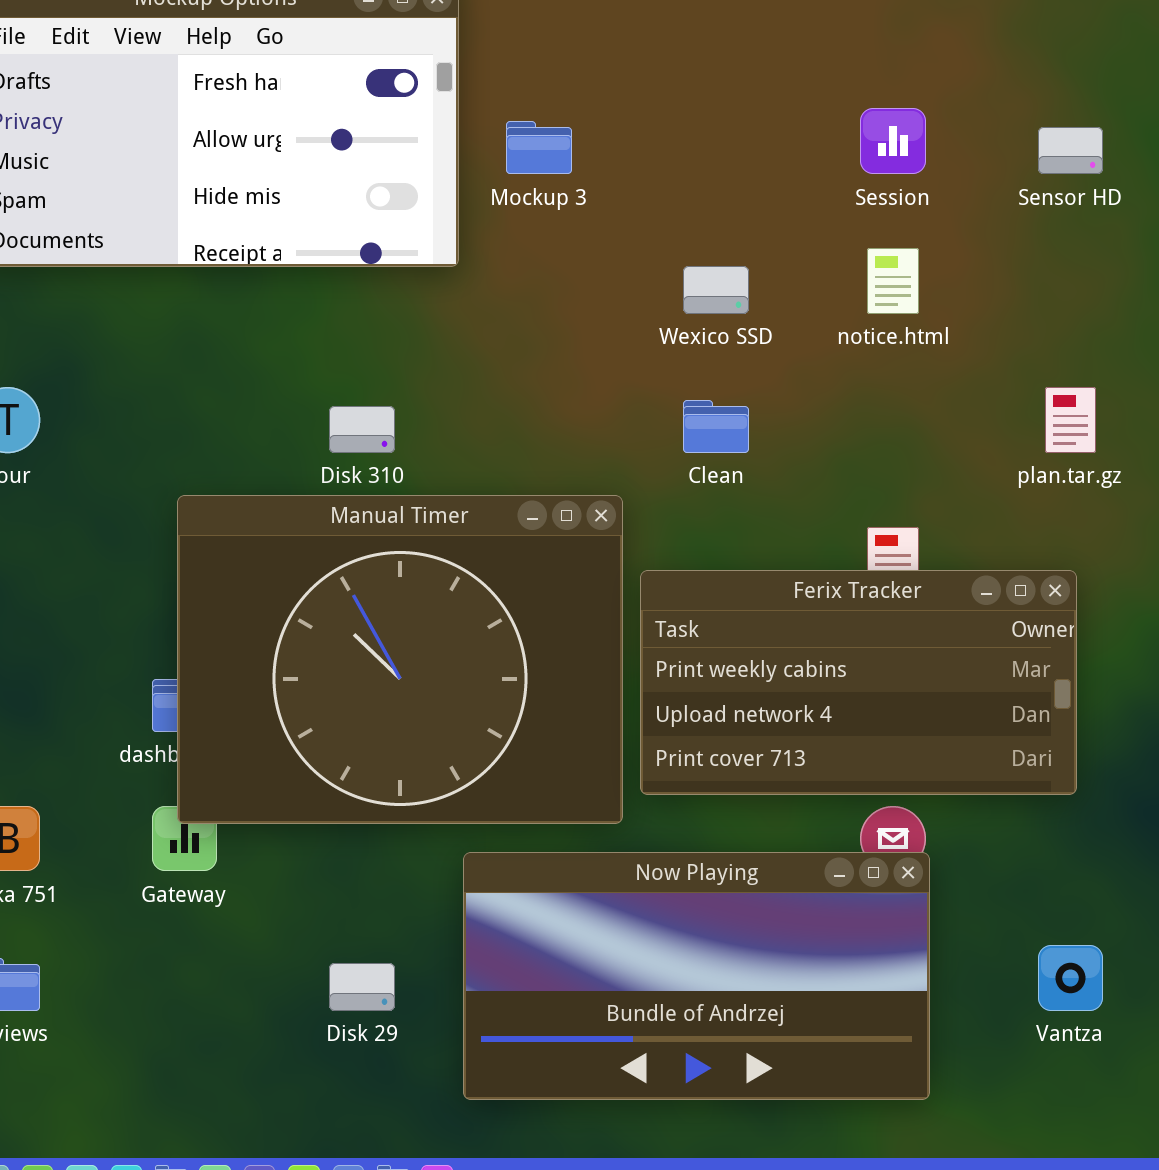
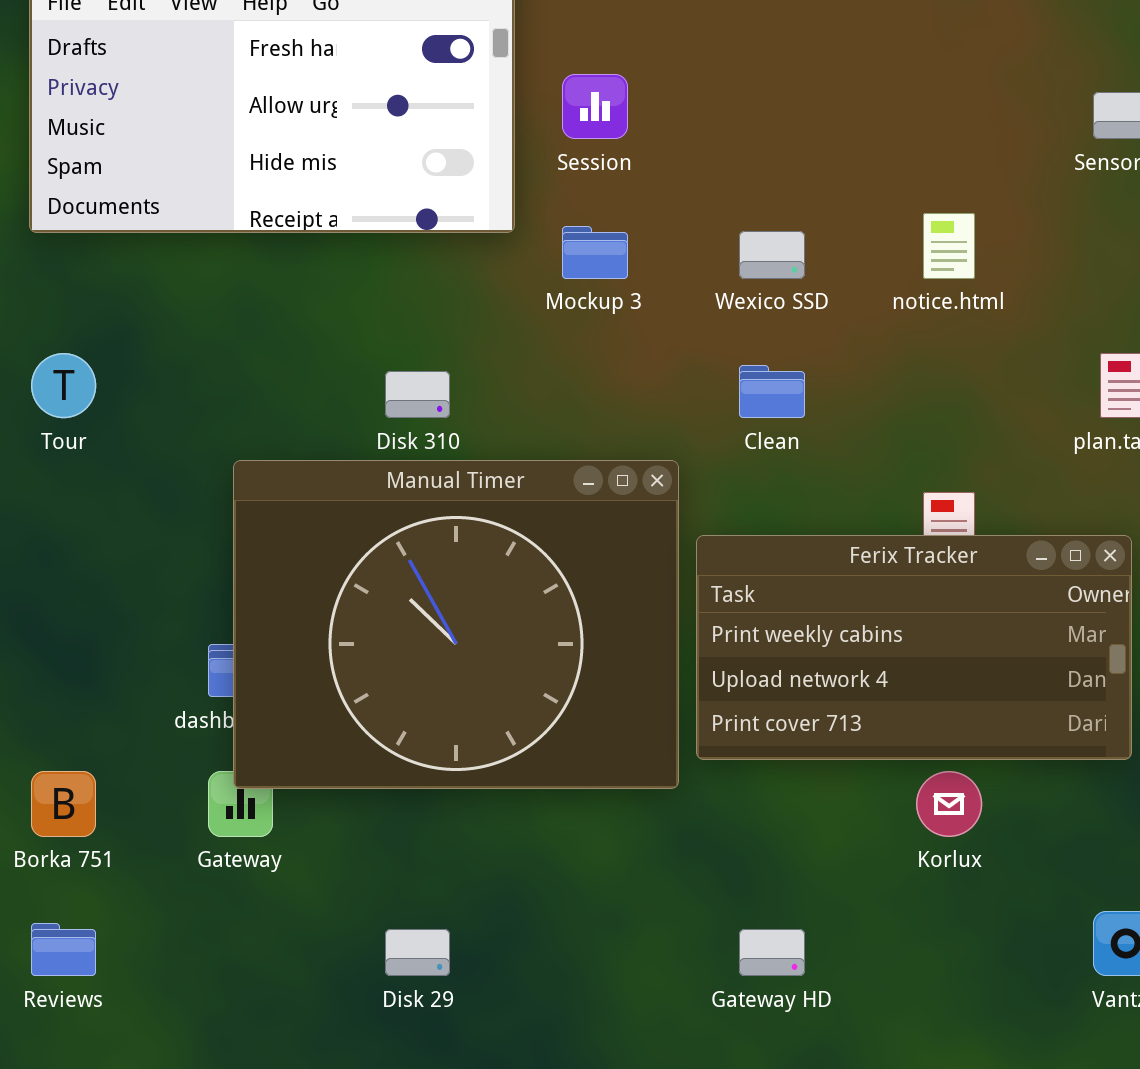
Session: [860,108,926,174] -> [562,74,628,139], moved
Mockup 3: [506,121,572,174] -> [562,226,628,279], moved
Now Playing: [463,852,930,1100] -> none, closed

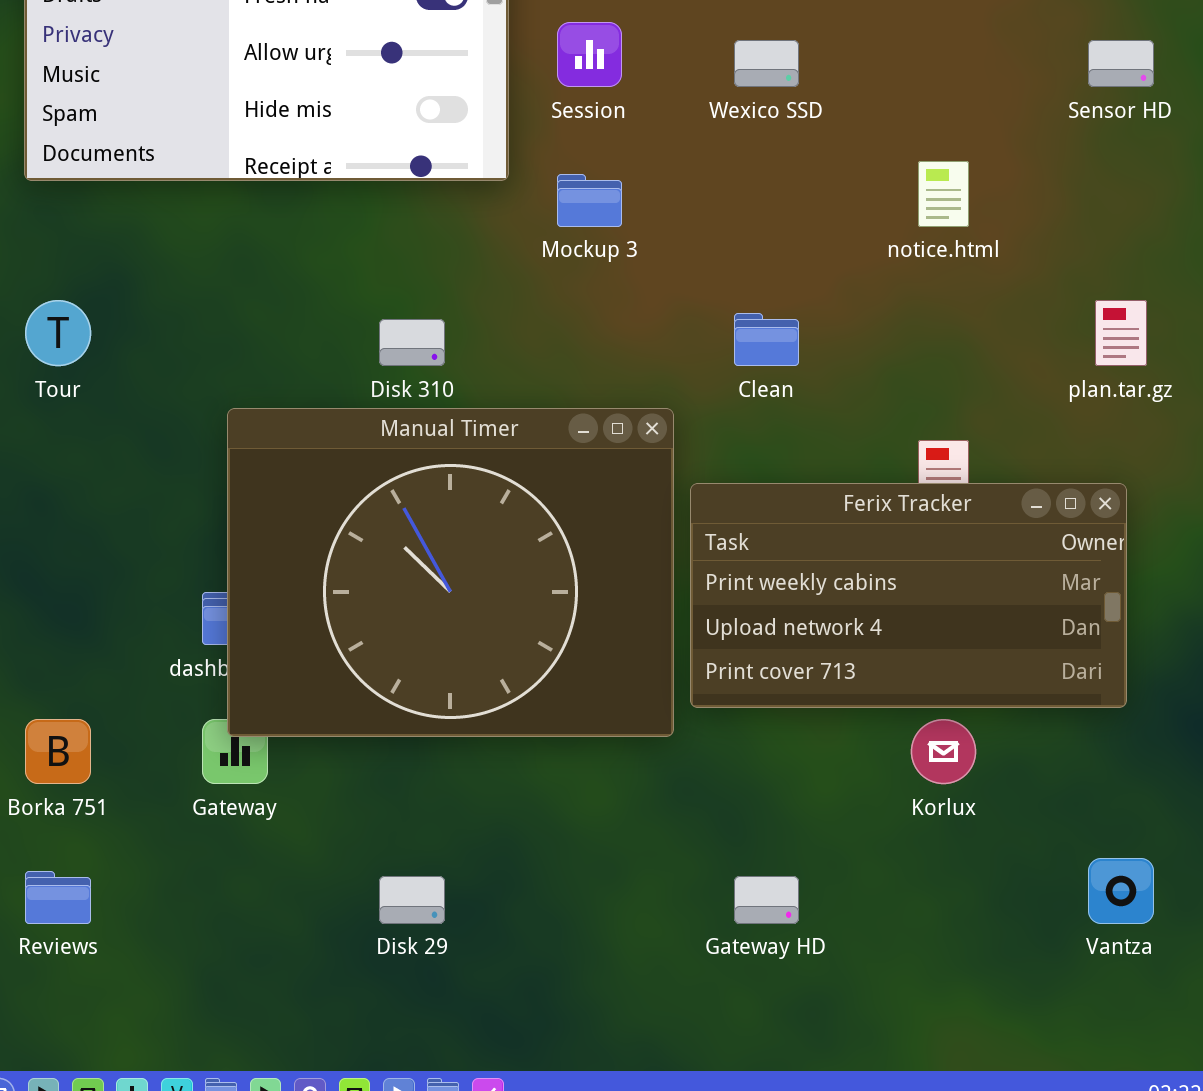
Wexico SSD: [739,231,805,279] -> [734,40,799,87], moved

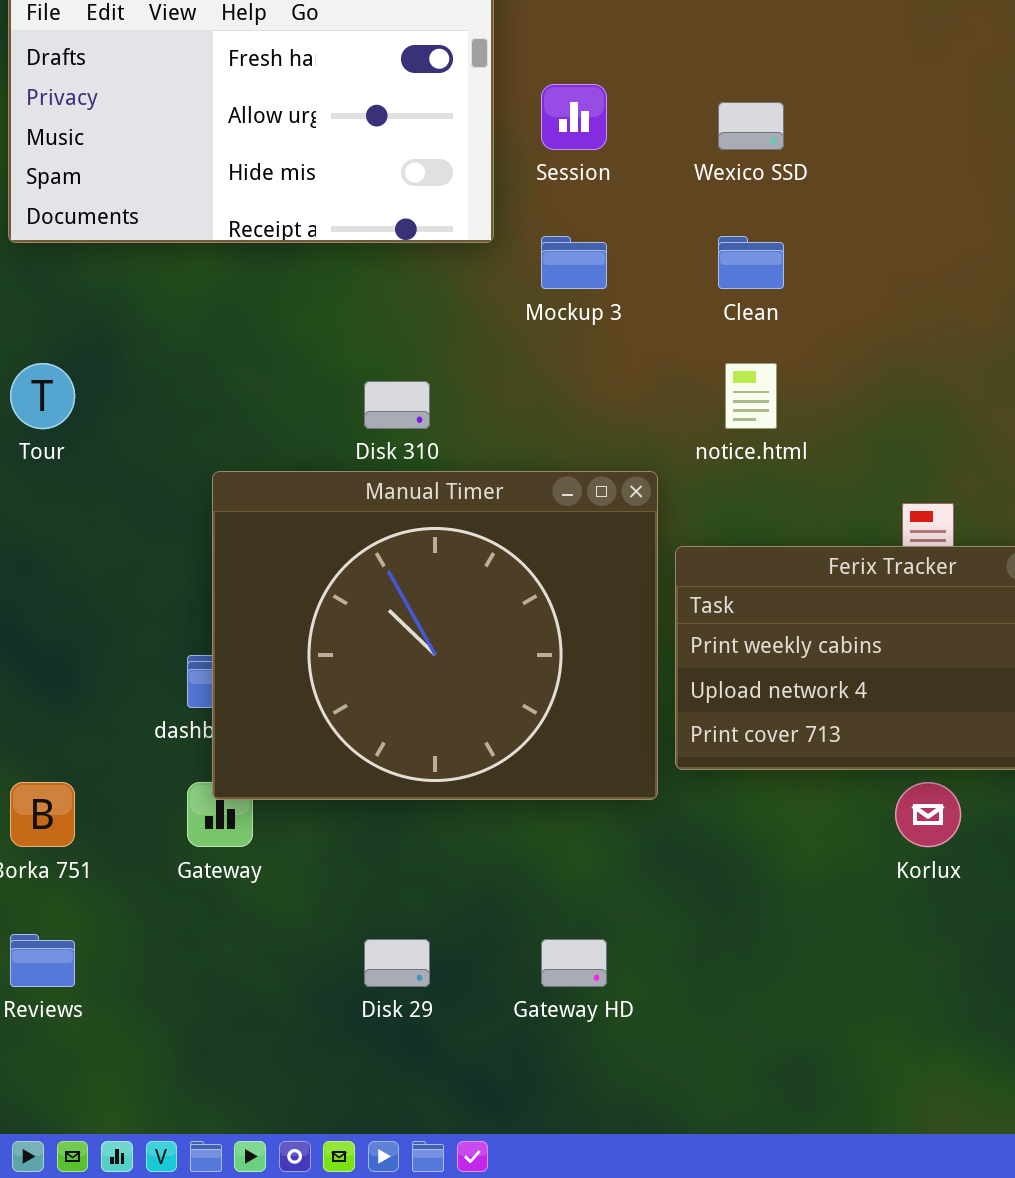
notice.html: [918,161,969,227] -> [725,363,777,429], moved
Clean: [734,313,799,366] -> [718,236,784,289], moved
Gateway HD: [734,876,799,924] -> [541,939,607,987], moved

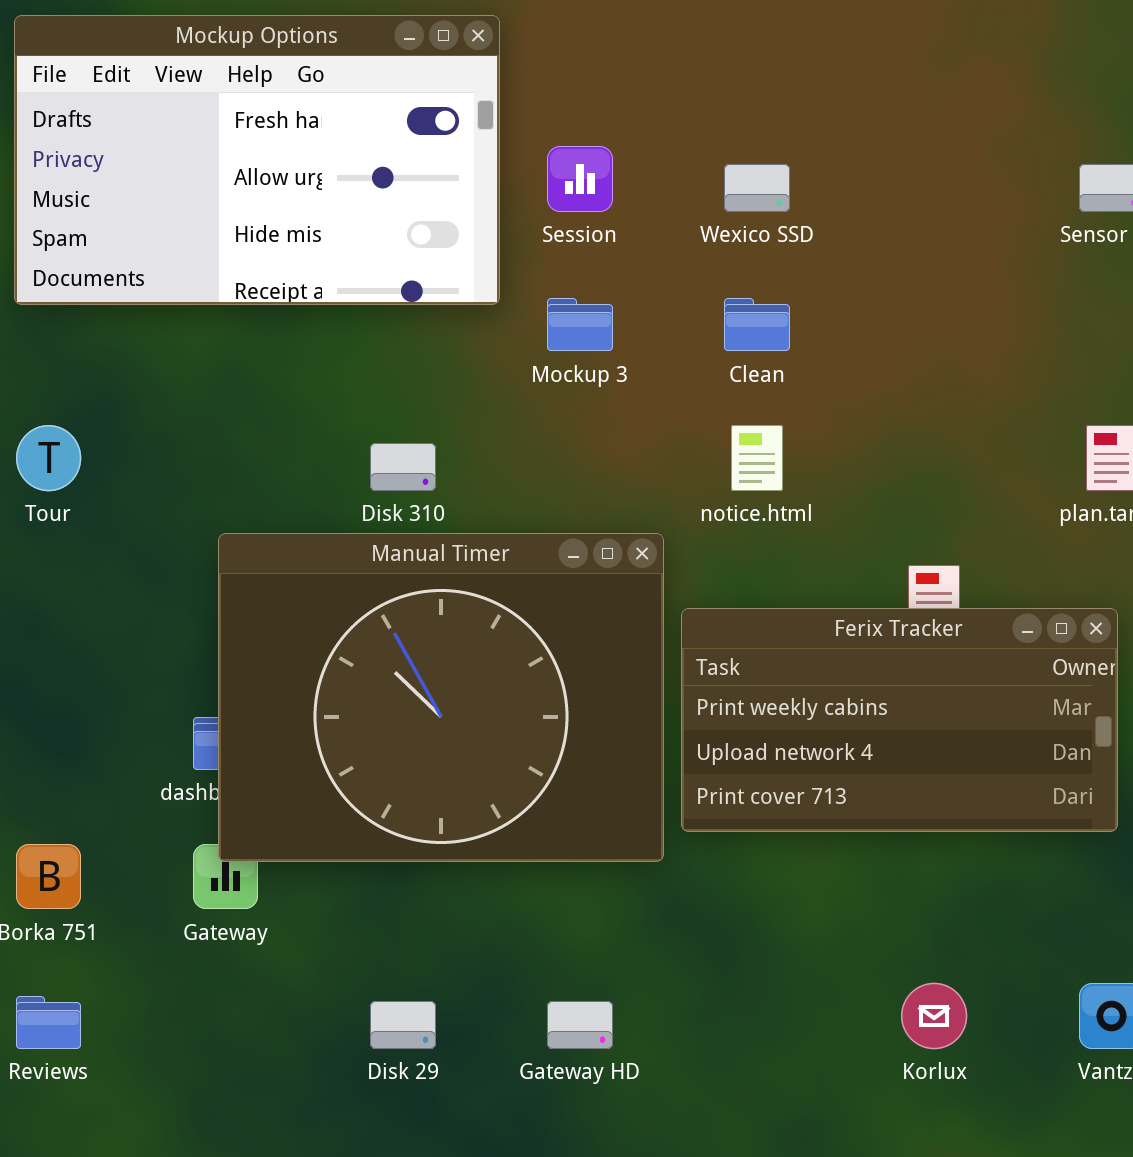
Korlux: [895,782,961,847] -> [901,983,967,1049], moved

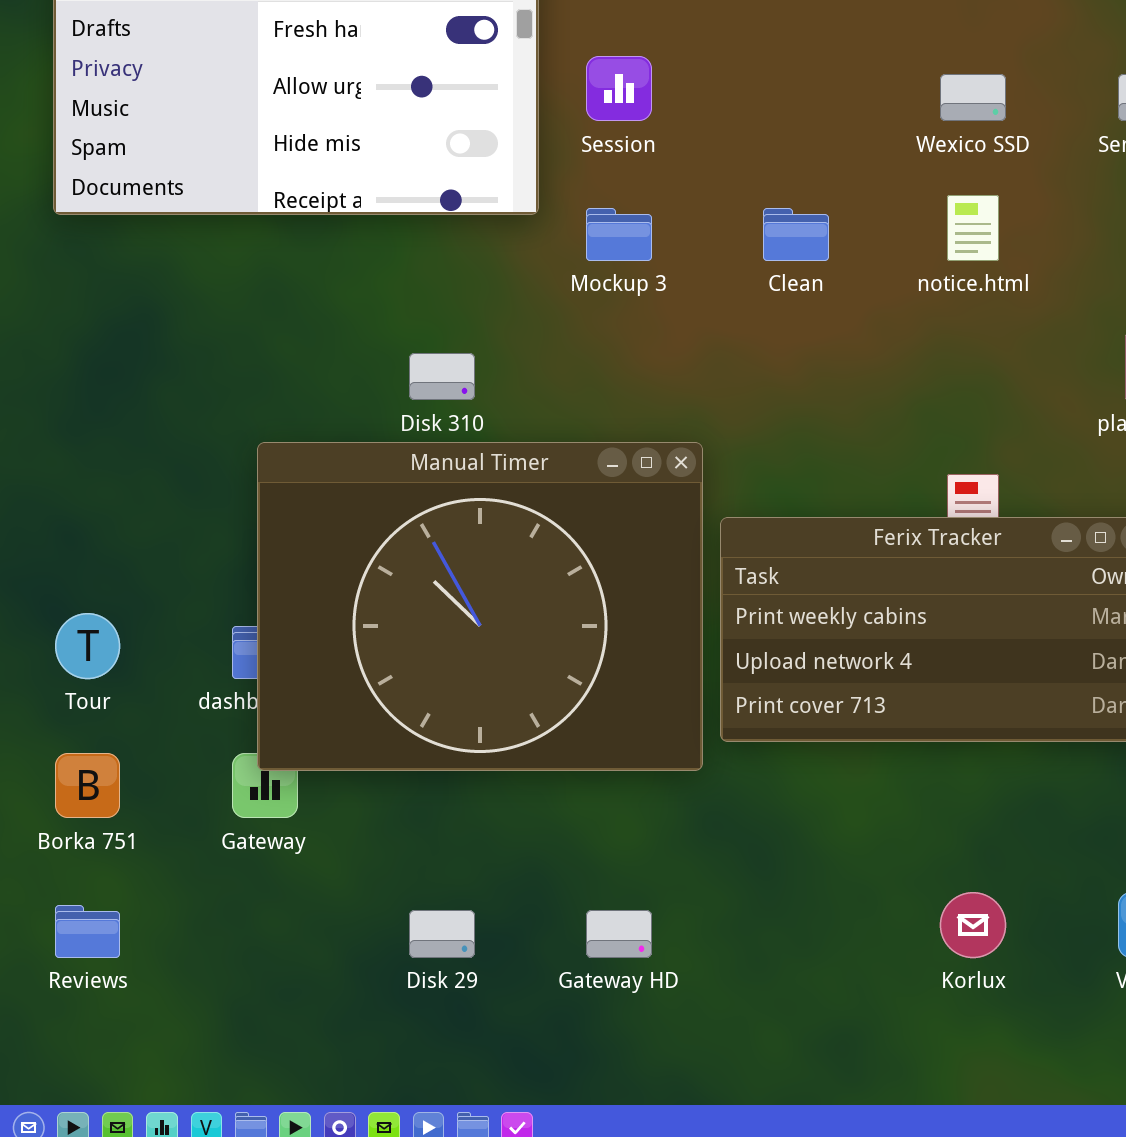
Wexico SSD: [724,164,790,212] -> [940,74,1006,121], moved
Tour: [16,425,81,491] -> [55,613,120,679], moved
notice.html: [731,425,783,491] -> [947,195,999,261], moved

